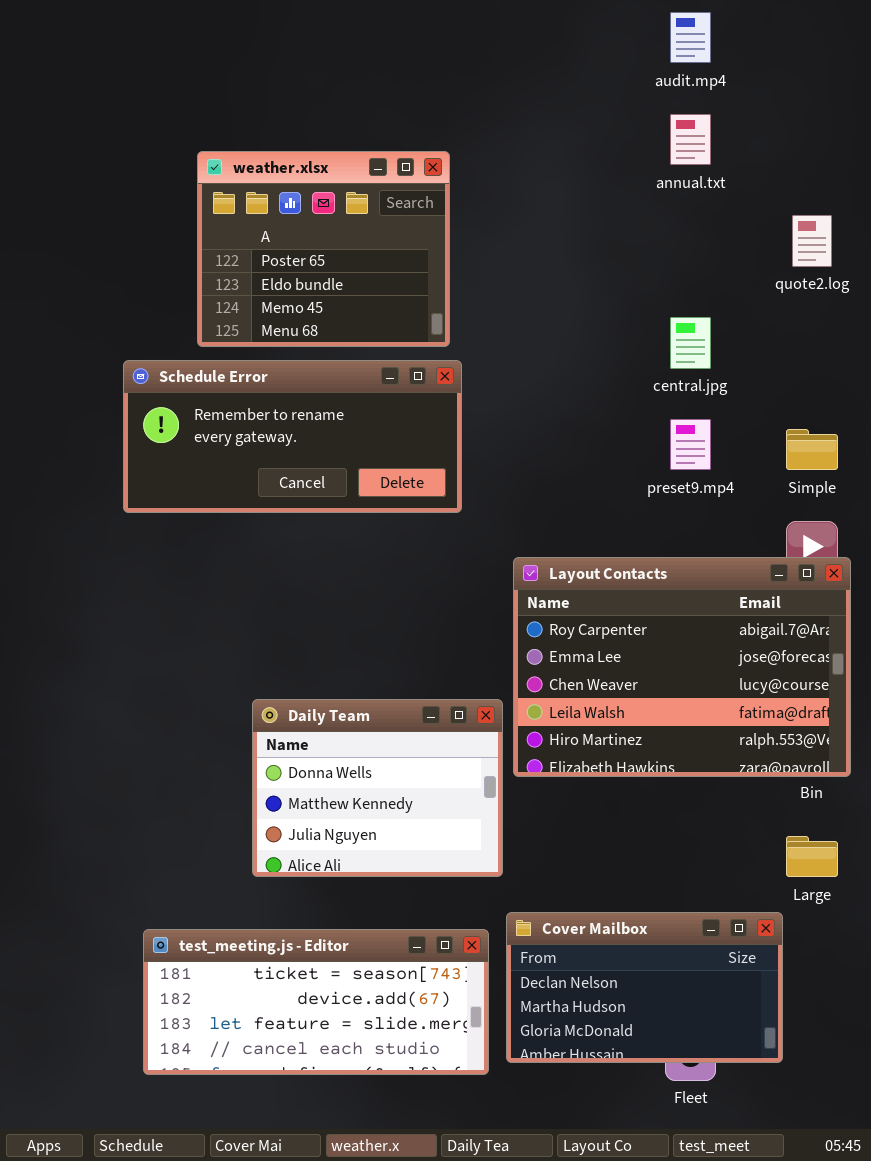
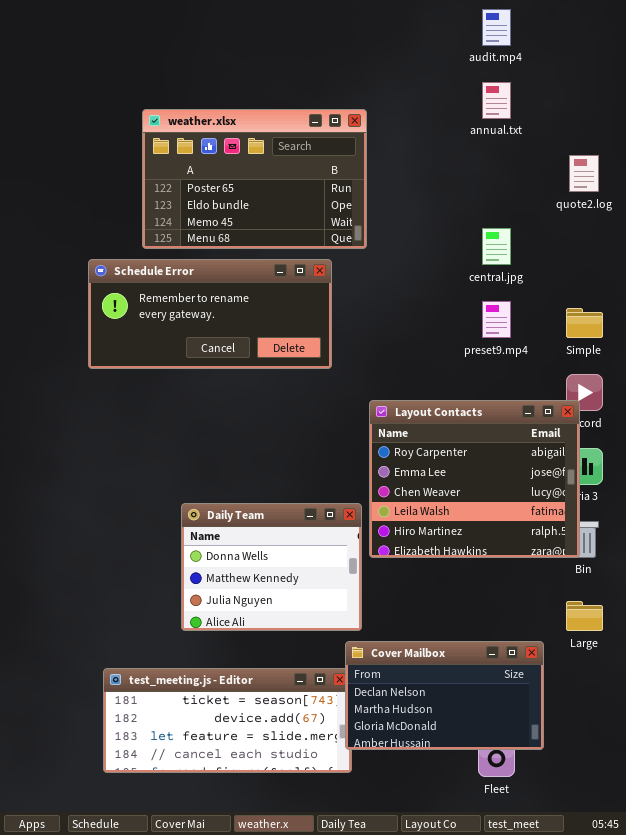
weather.xlsx: [197,151,450,347] -> [142,109,367,249], resized
Layout Contacts: [513,557,851,777] -> [369,400,580,558], resized
Cover Mailbox: [506,912,783,1063] -> [345,641,544,750], moved

